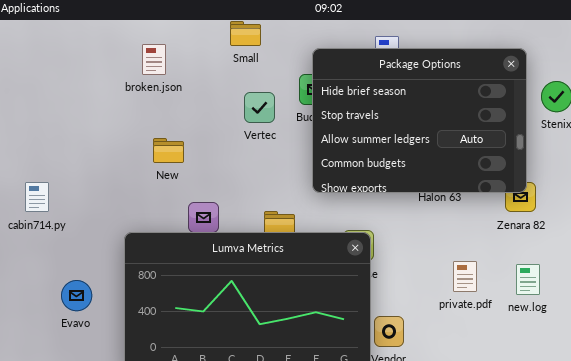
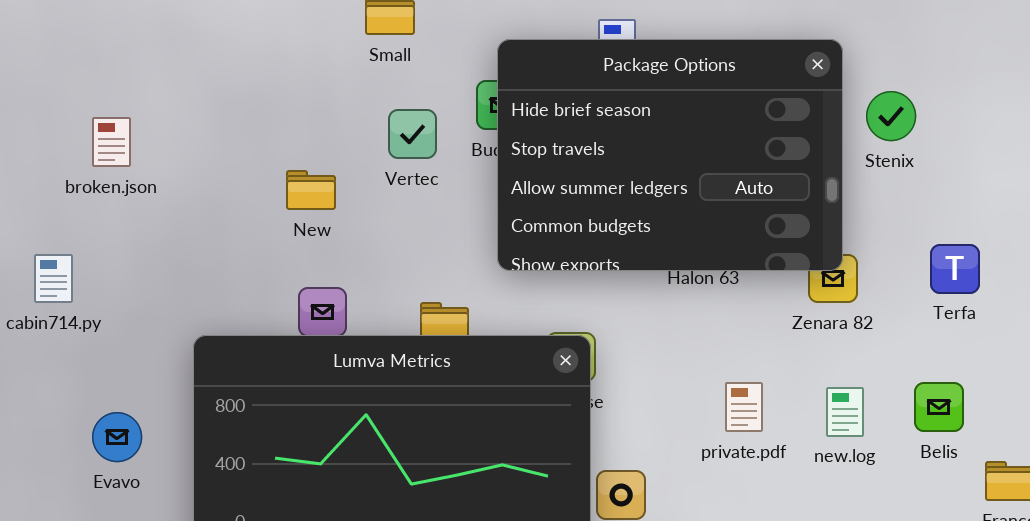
broken.json: [142,44,166,75] -> [92,117,131,167], moved
New: [153,138,184,163] -> [286,170,336,210], moved

